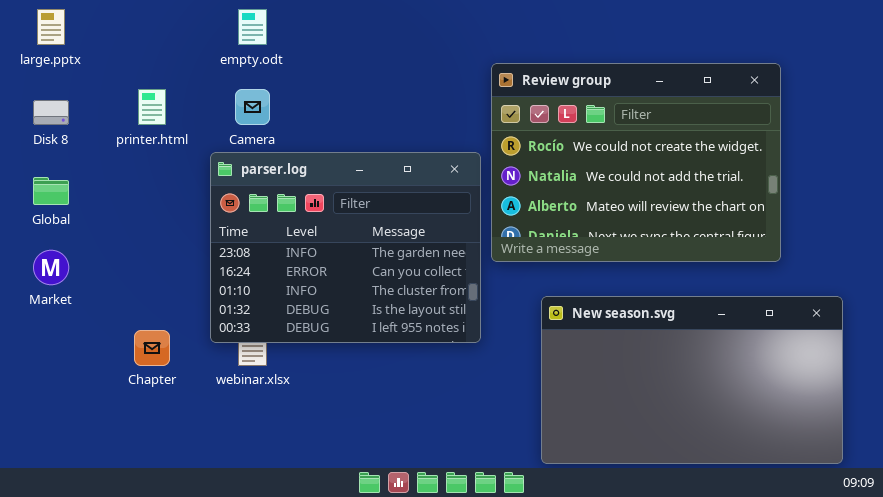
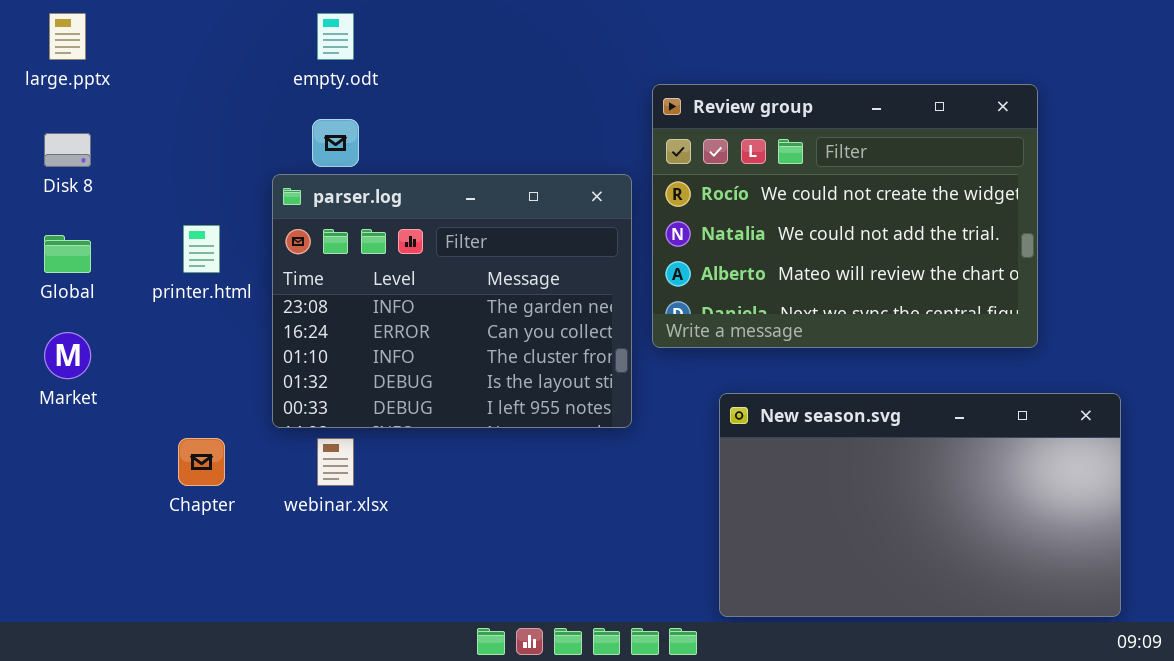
printer.html: [138,89,166,125] -> [183,225,220,273], moved
parser.log: [210,152,481,343] -> [272,174,632,428], moved

